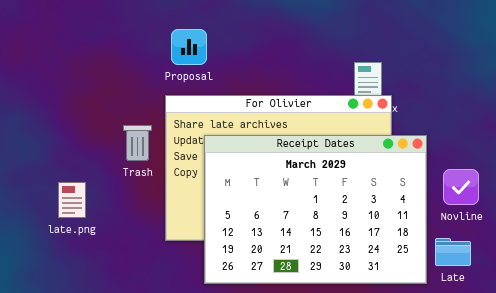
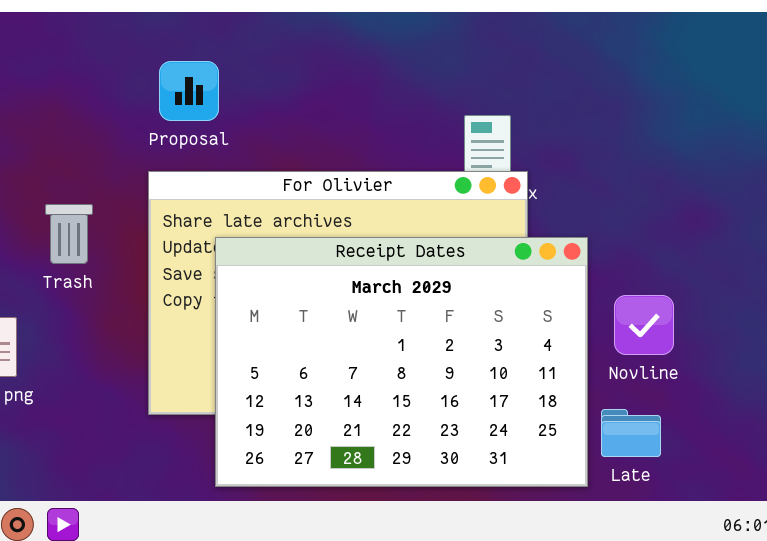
Trash: [123,125,152,161] -> [45,204,93,264], moved

